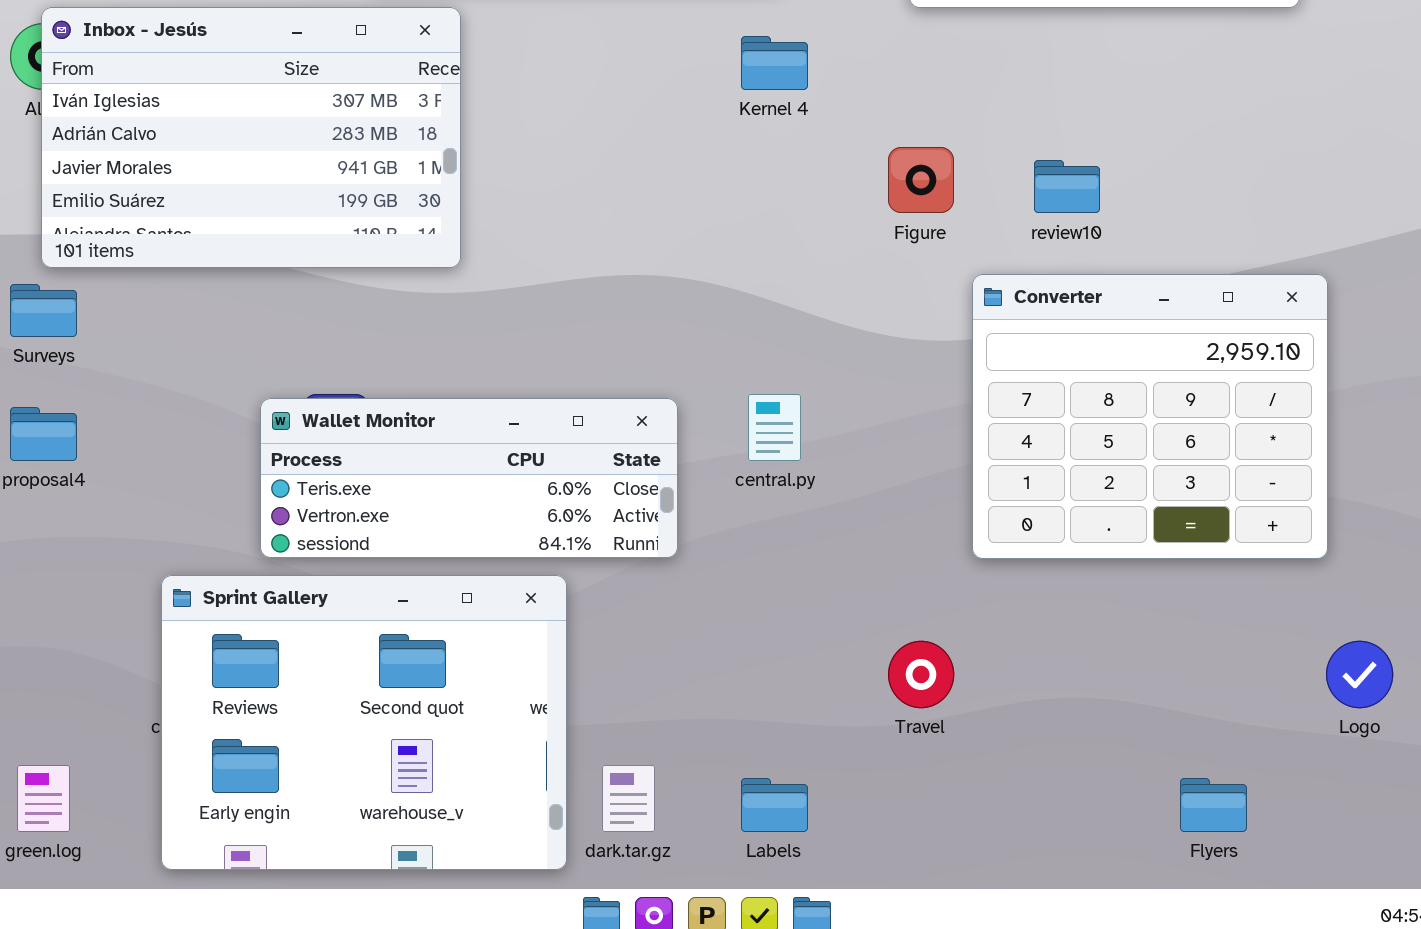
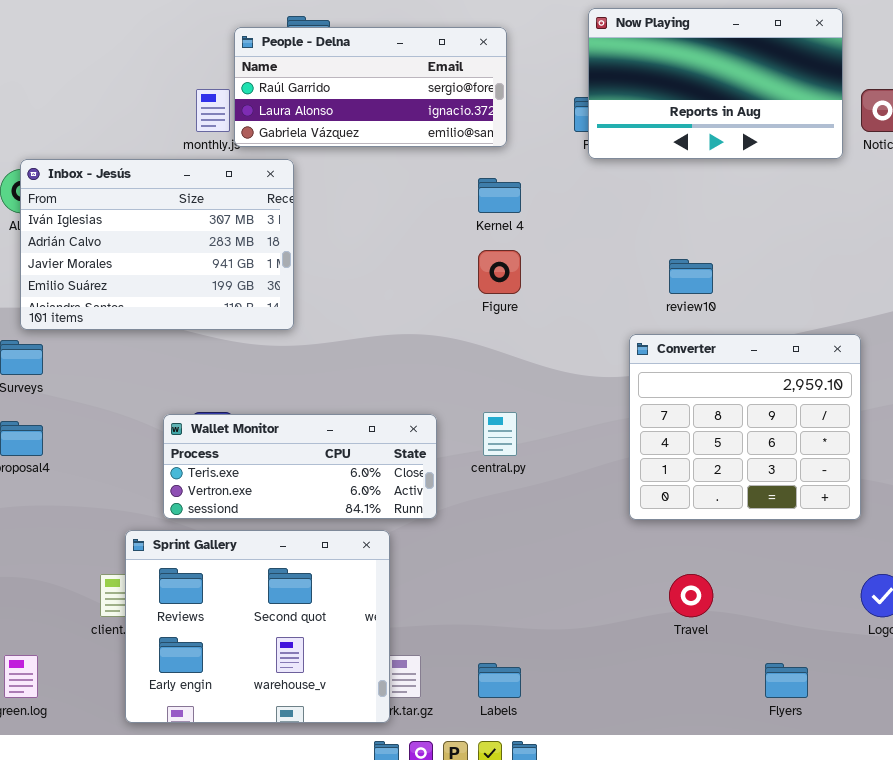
Figure: [888,147,954,213] -> [478,250,521,294], moved
Sprint Gallery: [161,575,567,870] -> [125,530,390,723], moved
Travel: [888,641,954,708] -> [669,574,713,617], moved

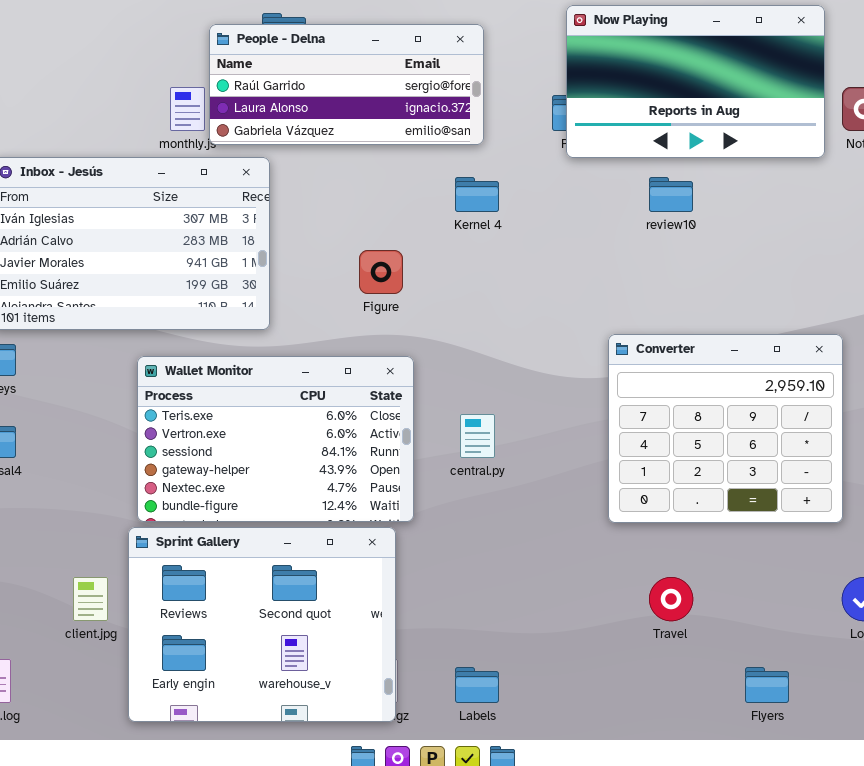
Figure: [478,250,521,294] -> [359,250,403,294], moved
review10: [669,259,713,294] -> [649,177,693,212], moved
Wallet Monitor: [163,414,437,519] -> [137,356,414,522], resized
Sprint Gallery: [125,530,390,723] -> [128,527,396,722], moved

